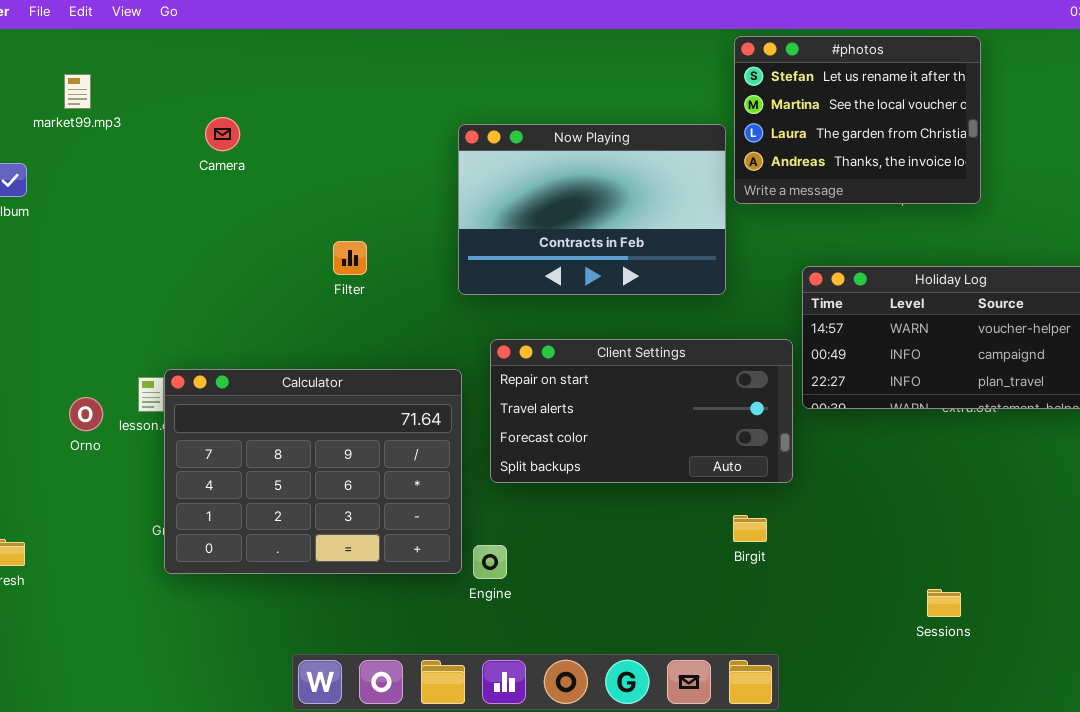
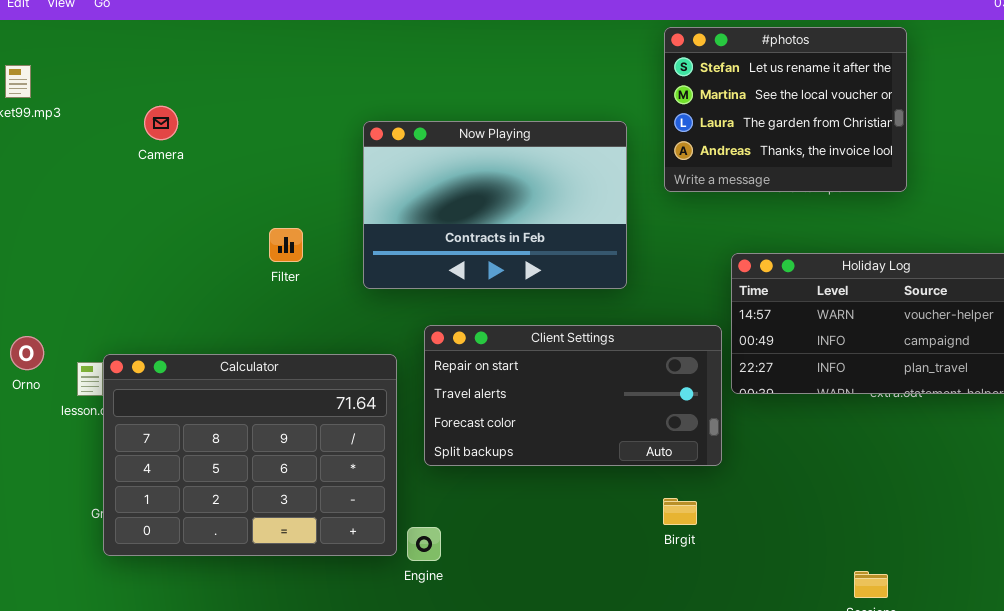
Now Playing: [458,124,726,295] -> [363,121,627,289], moved
Orno: [69,397,103,431] -> [10,336,44,370], moved

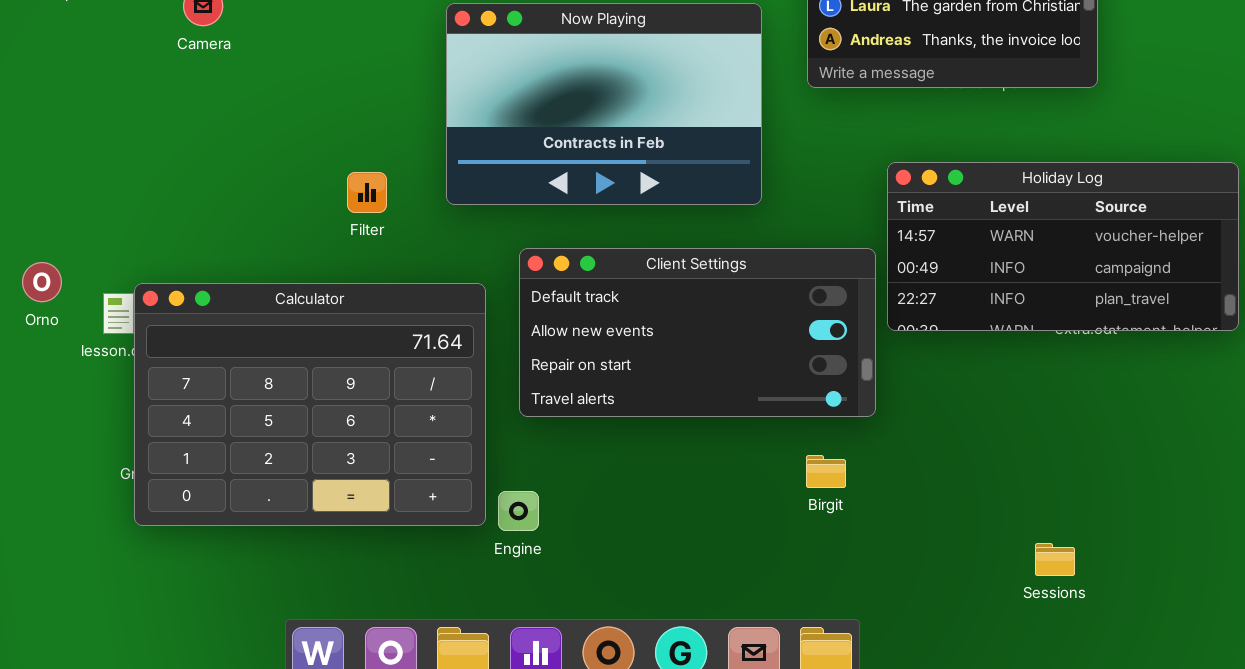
Filter: [269,228,303,262] -> [347,172,387,213], moved
Client Settings: [424,325,722,466] -> [519,248,876,417], scrolled up 2 rows

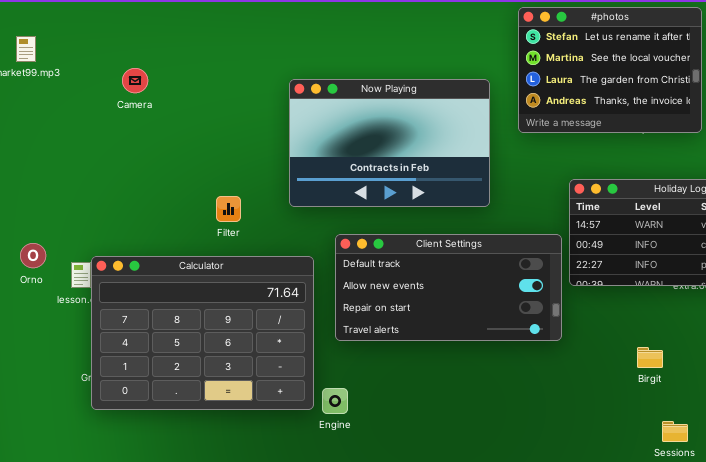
Filter: [347,172,387,213] -> [216,196,241,222], moved
Birgit: [806,455,846,488] -> [637,347,663,368], moved

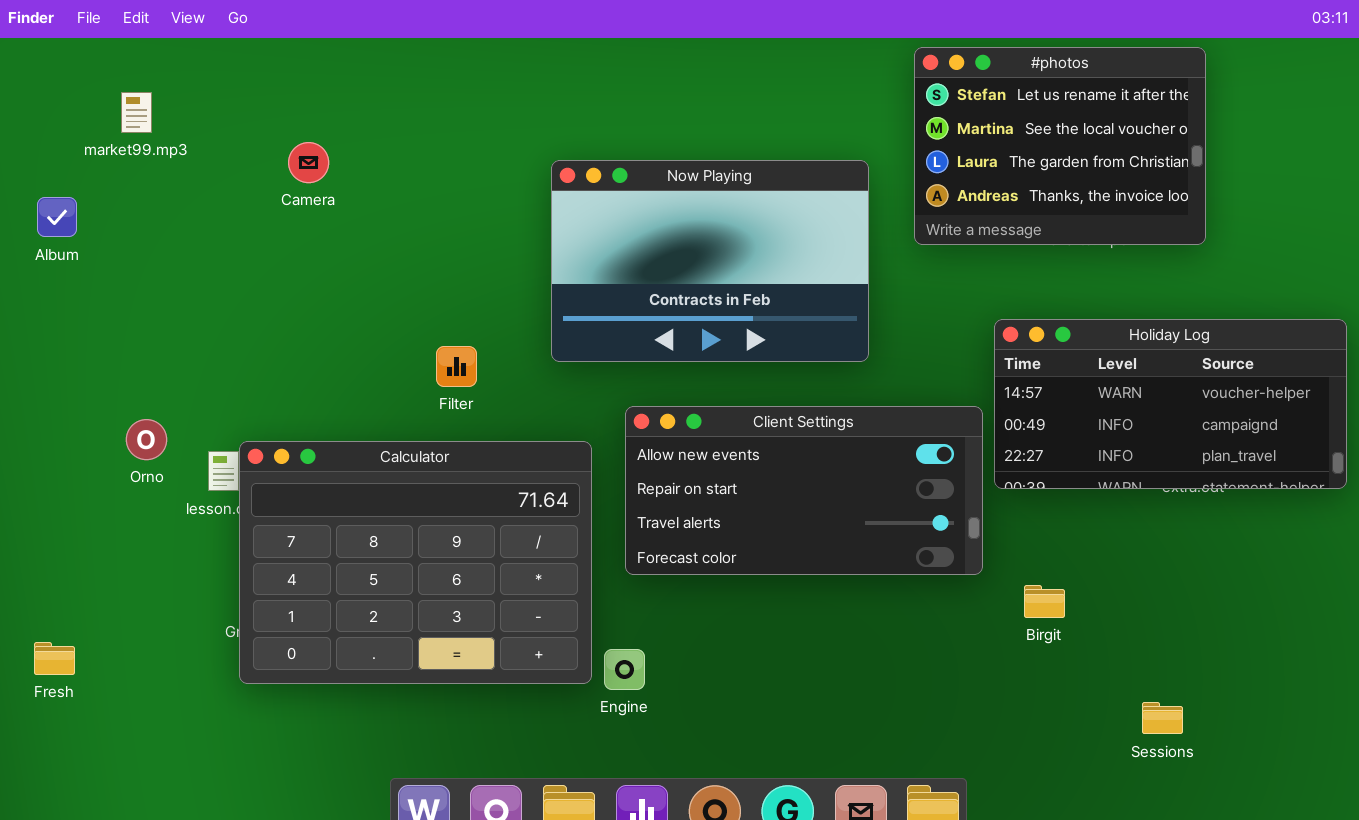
Client Settings: [335,234,562,341] -> [625,406,983,575], scrolled down 1 row
Birgit: [637,347,663,368] -> [1024,585,1065,618], moved

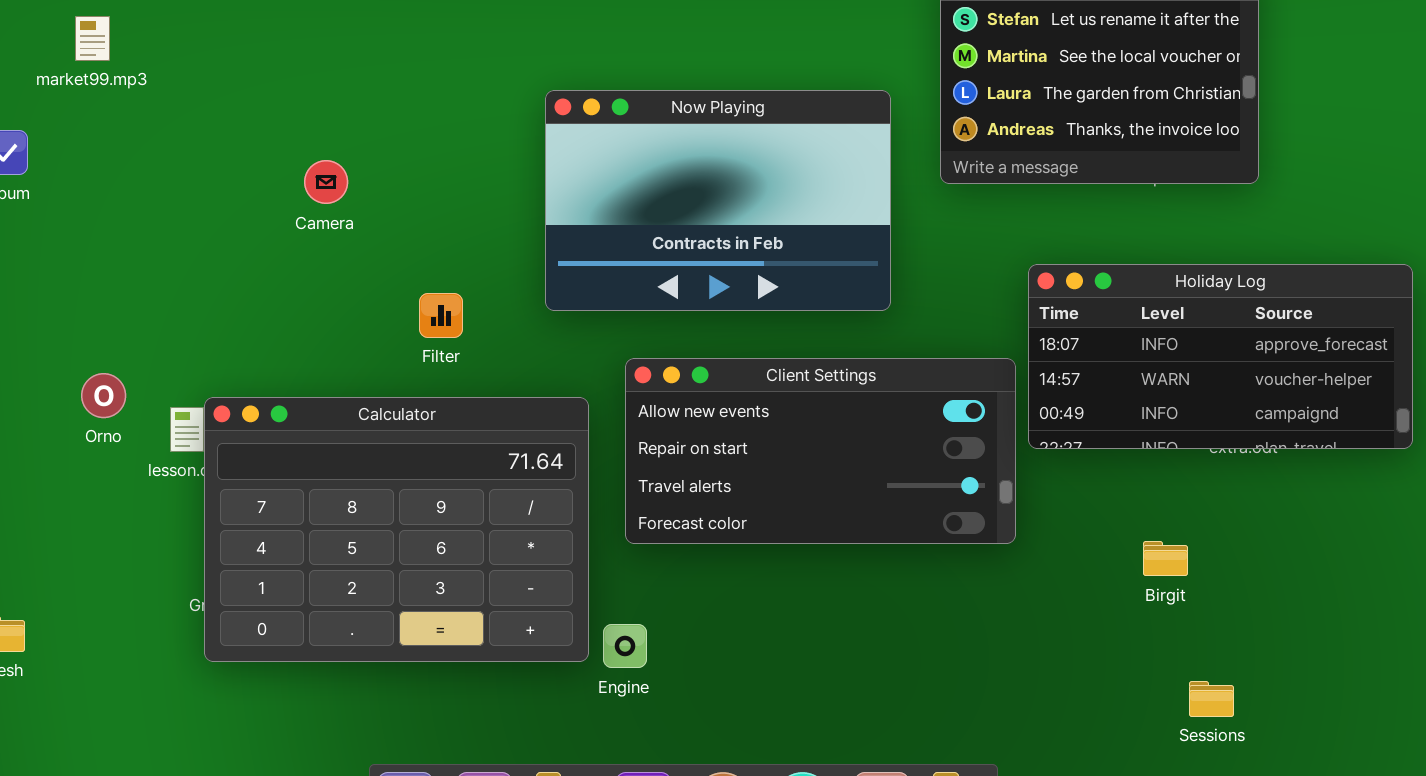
Camera: [288,142,329,183] -> [304,160,348,204], moved
Holiday Log: [994,319,1347,489] -> [1028,264,1413,449], scrolled up 1 row
Birgit: [1024,585,1065,618] -> [1143,541,1188,576], moved

